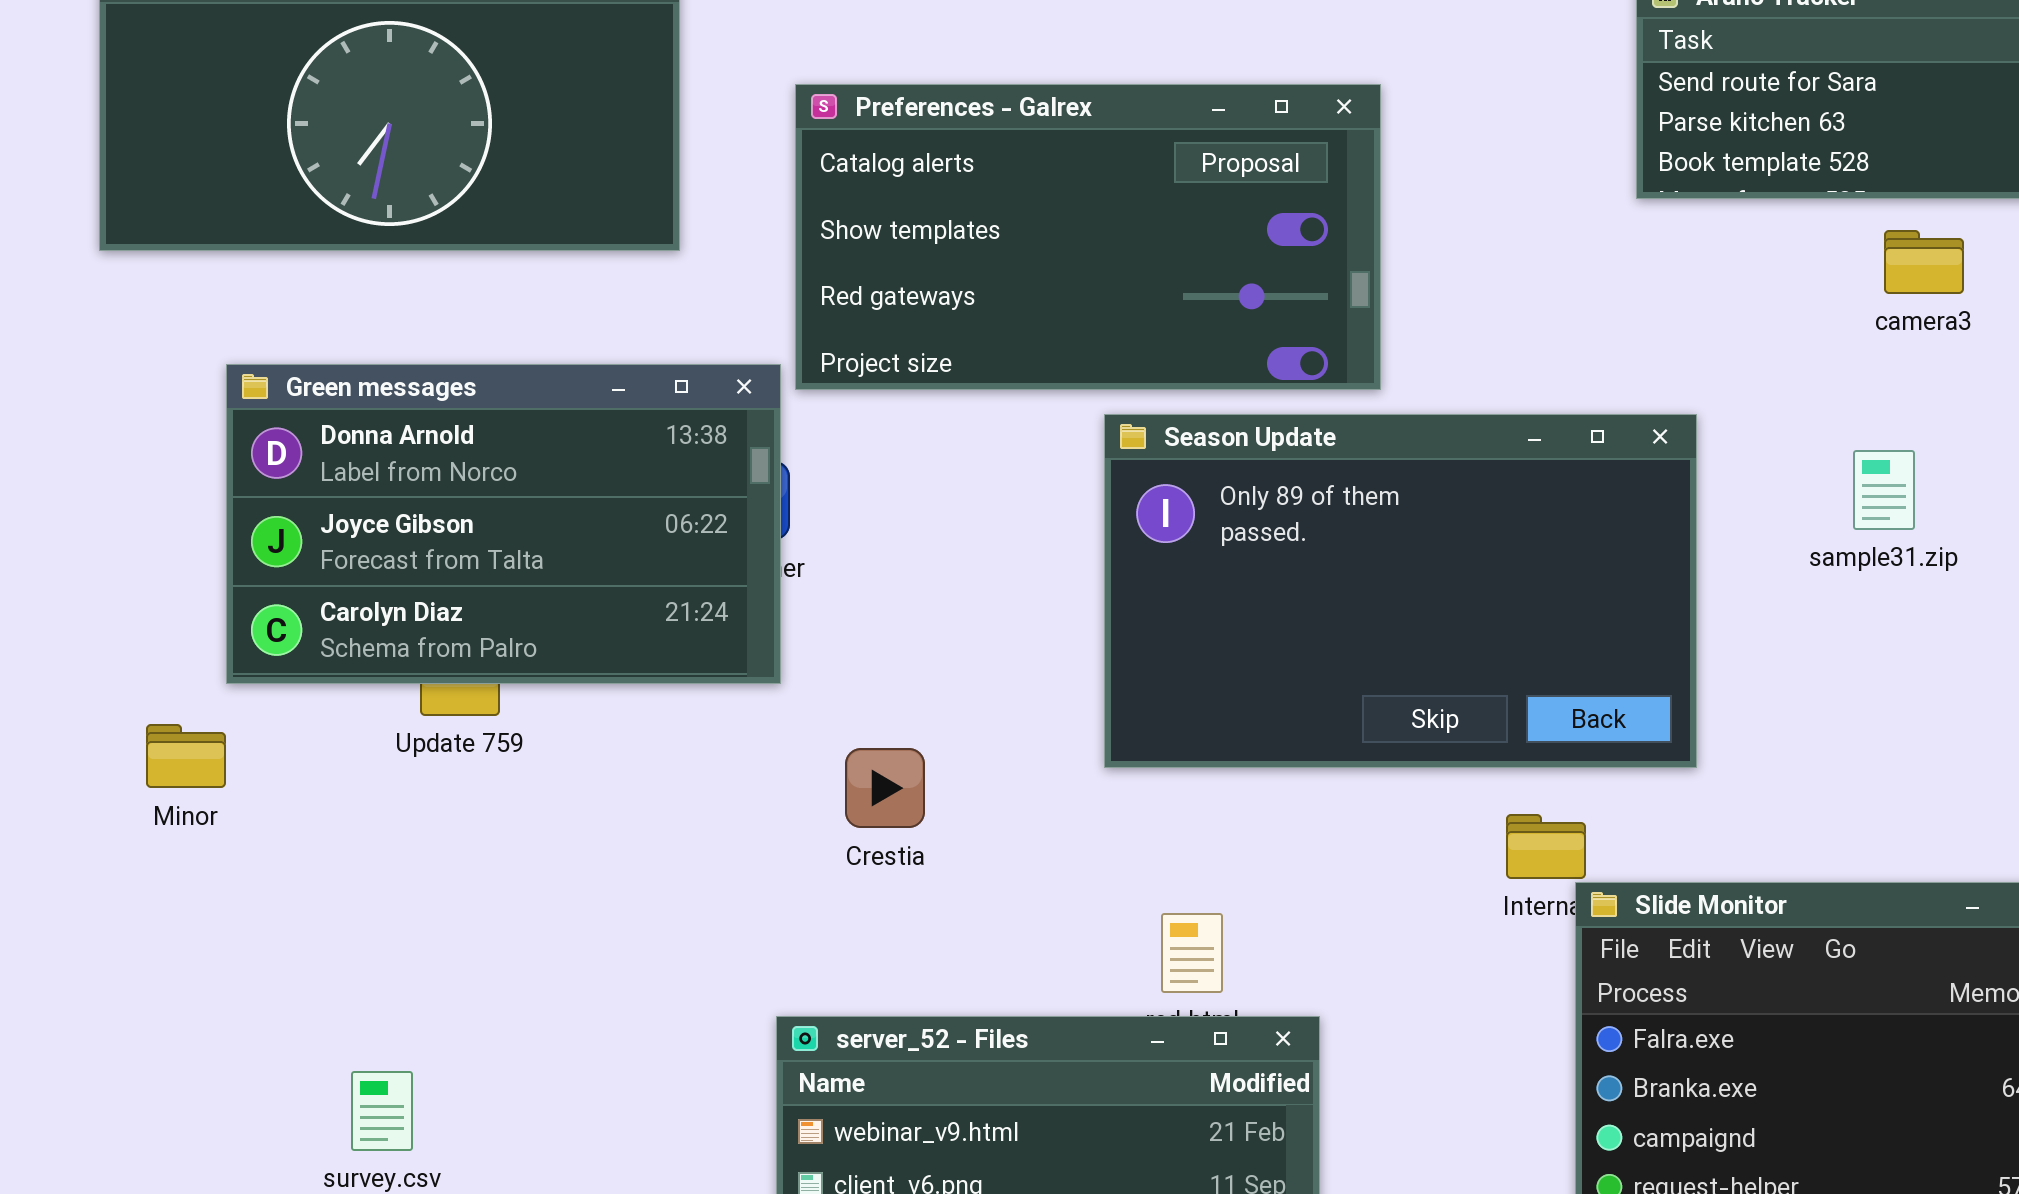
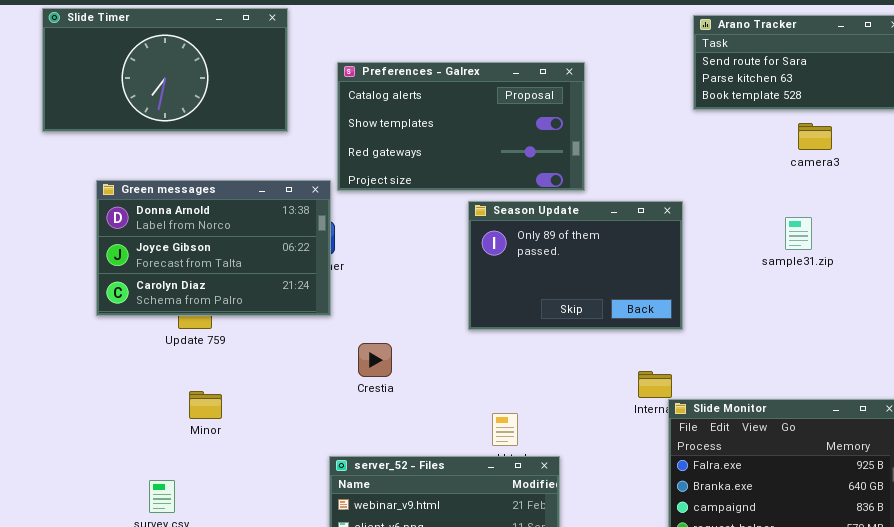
Season Update: [1104,414,1697,768] -> [468,201,683,330], resized
Minor: [146,724,226,788] -> [189,391,222,419], moved

